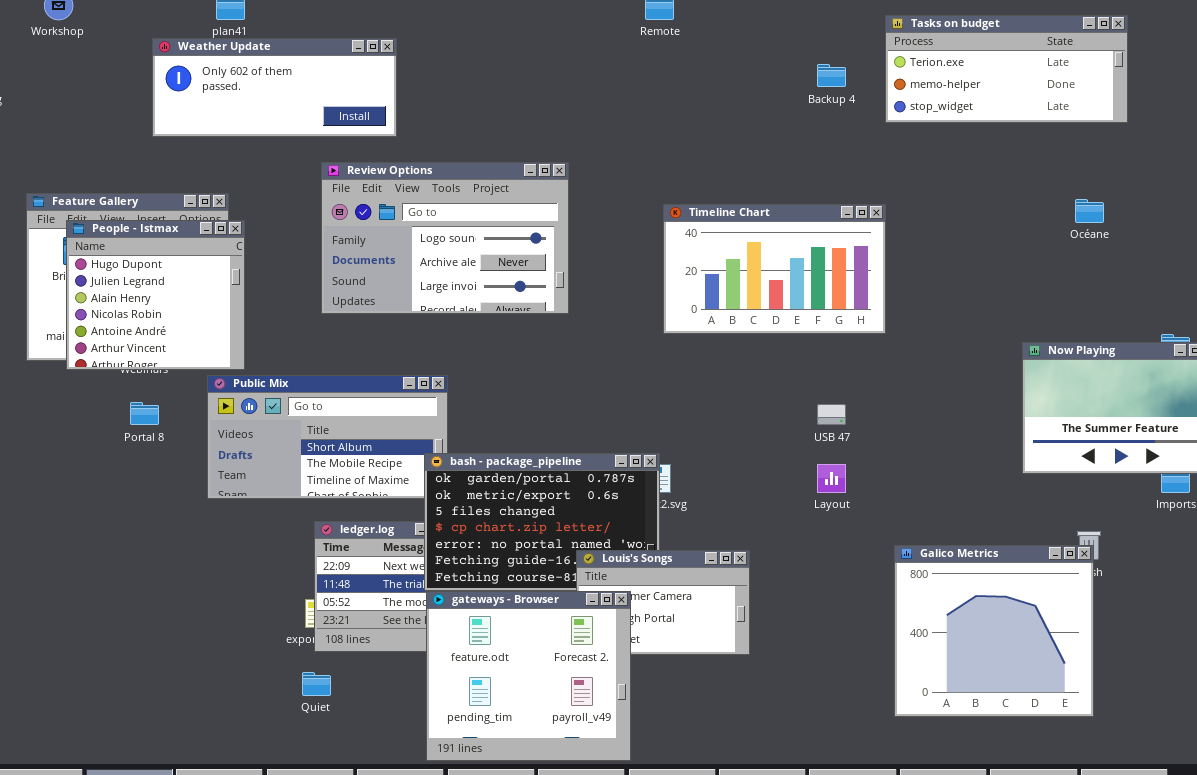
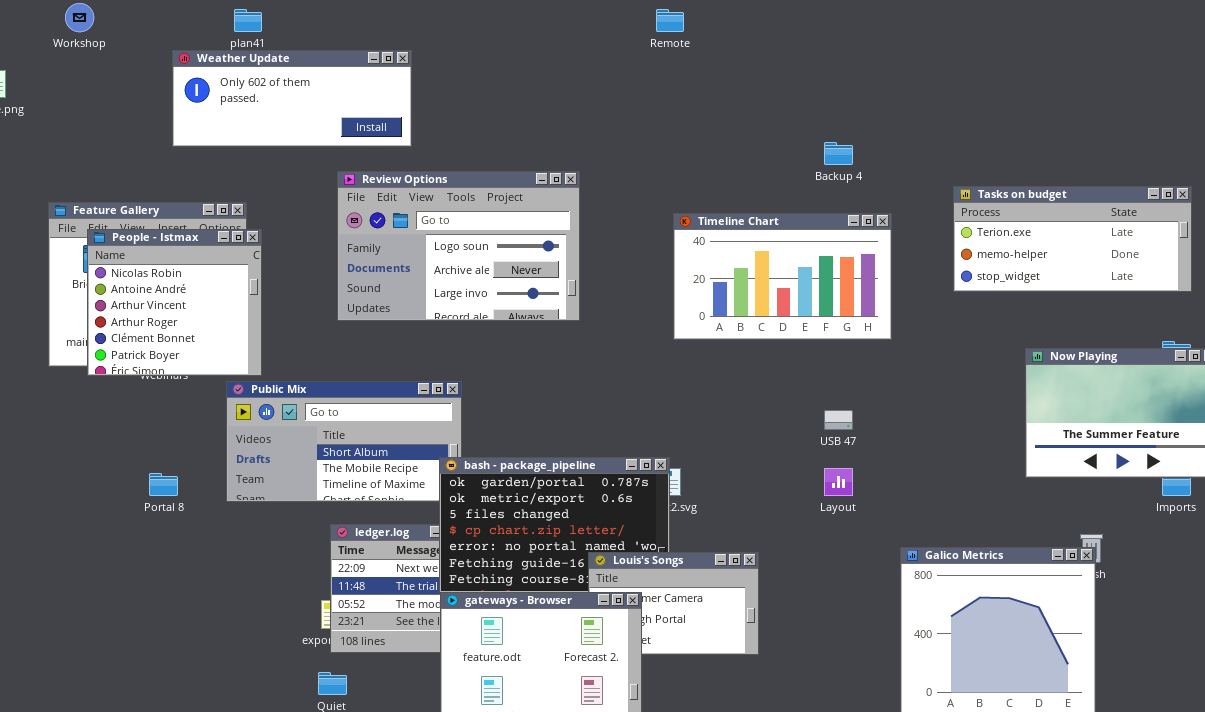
Tasks on budget: [885,15,1128,123] -> [953,186,1192,292], moved
Backup 4: [817,64,846,87] -> [824,142,853,165], moved
People - Istmax: [66,220,245,370] -> [87,229,262,376], scrolled down 3 rows
Portal 8: [130,402,159,425] -> [149,473,178,496], moved

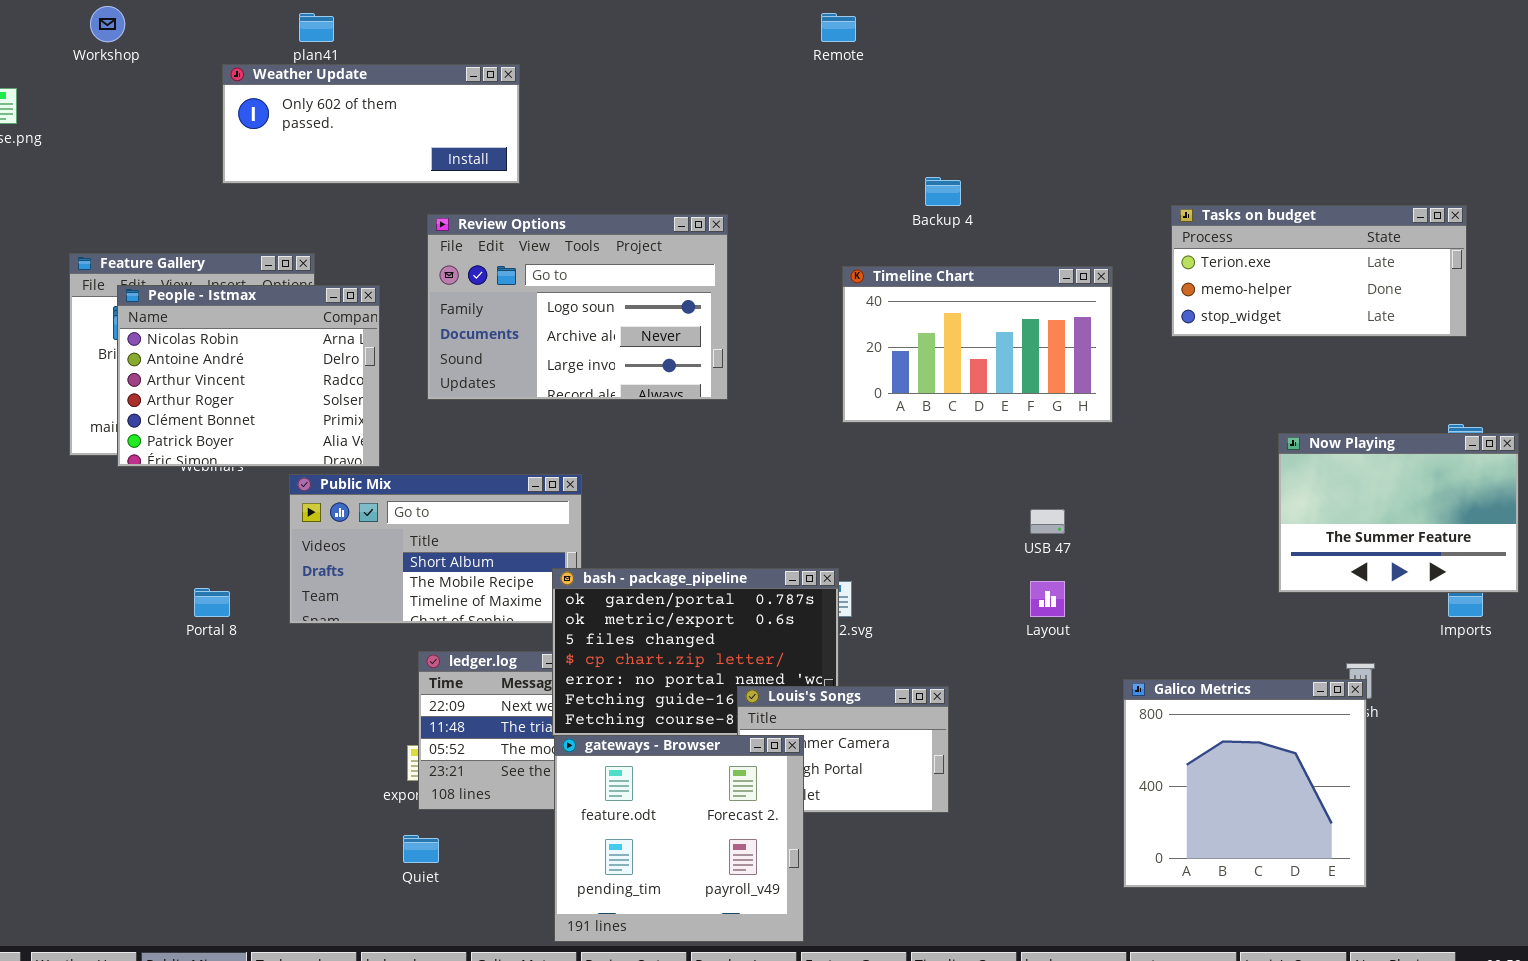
Backup 4: [824,142,853,165] -> [925,177,961,206], moved
Tasks on budget: [953,186,1192,292] -> [1171,205,1467,337], moved
People - Istmax: [87,229,262,376] -> [117,285,380,467], resized

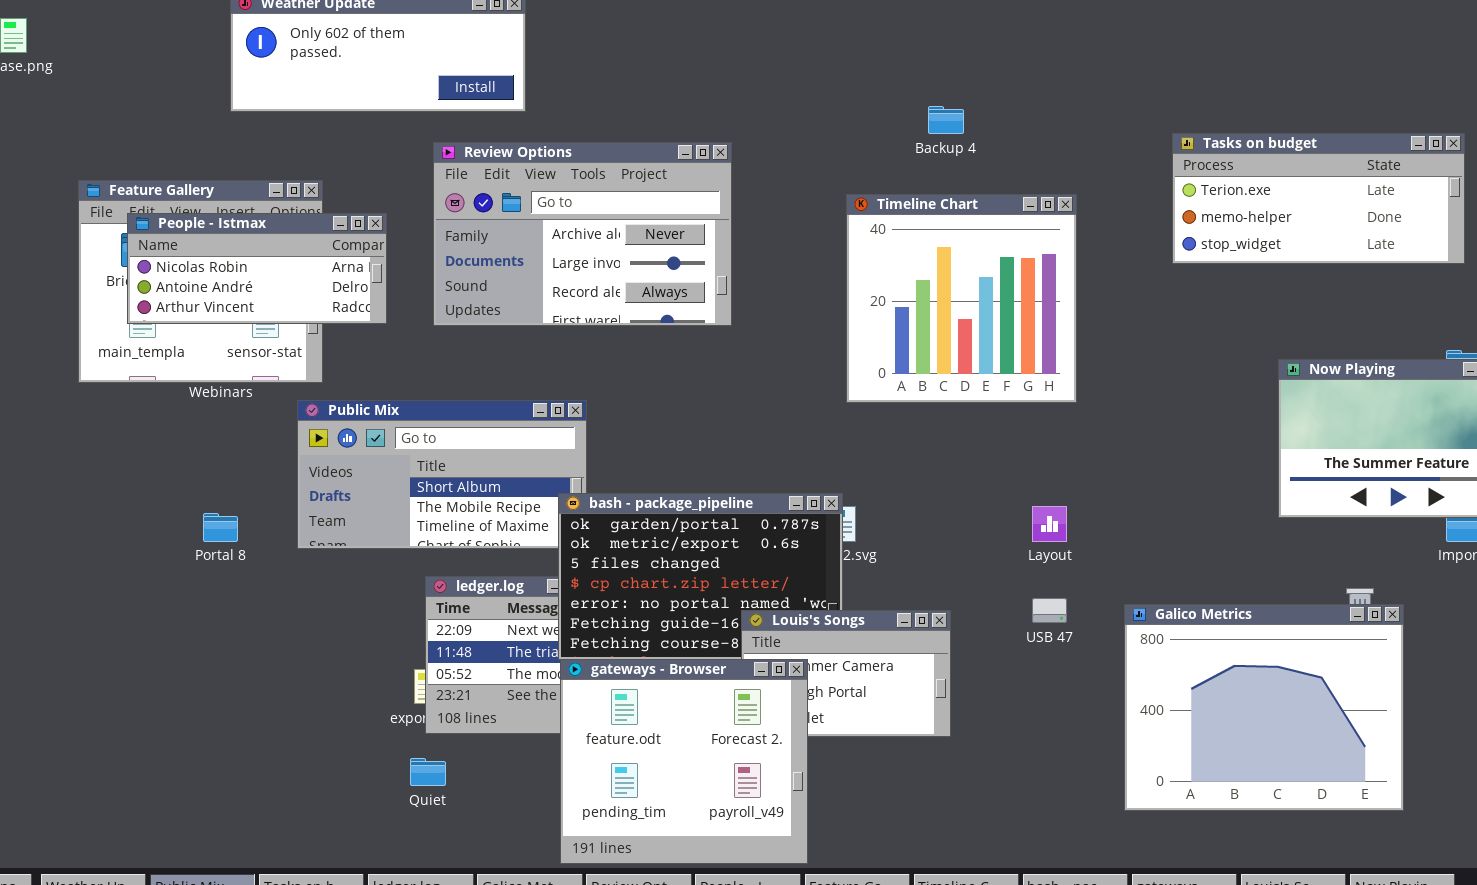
Review Options: [427,214,728,400] -> [433,142,732,326], scrolled down 1 row
Timeline Chart: [842,266,1113,423] -> [846,194,1077,403], resized
People - Istmax: [117,285,380,467] -> [127,213,387,324], resized
USB 47: [1030,509,1065,534] -> [1032,598,1067,623], moved
Galico Metrics: [1123,679,1367,888] -> [1124,604,1404,811], resized

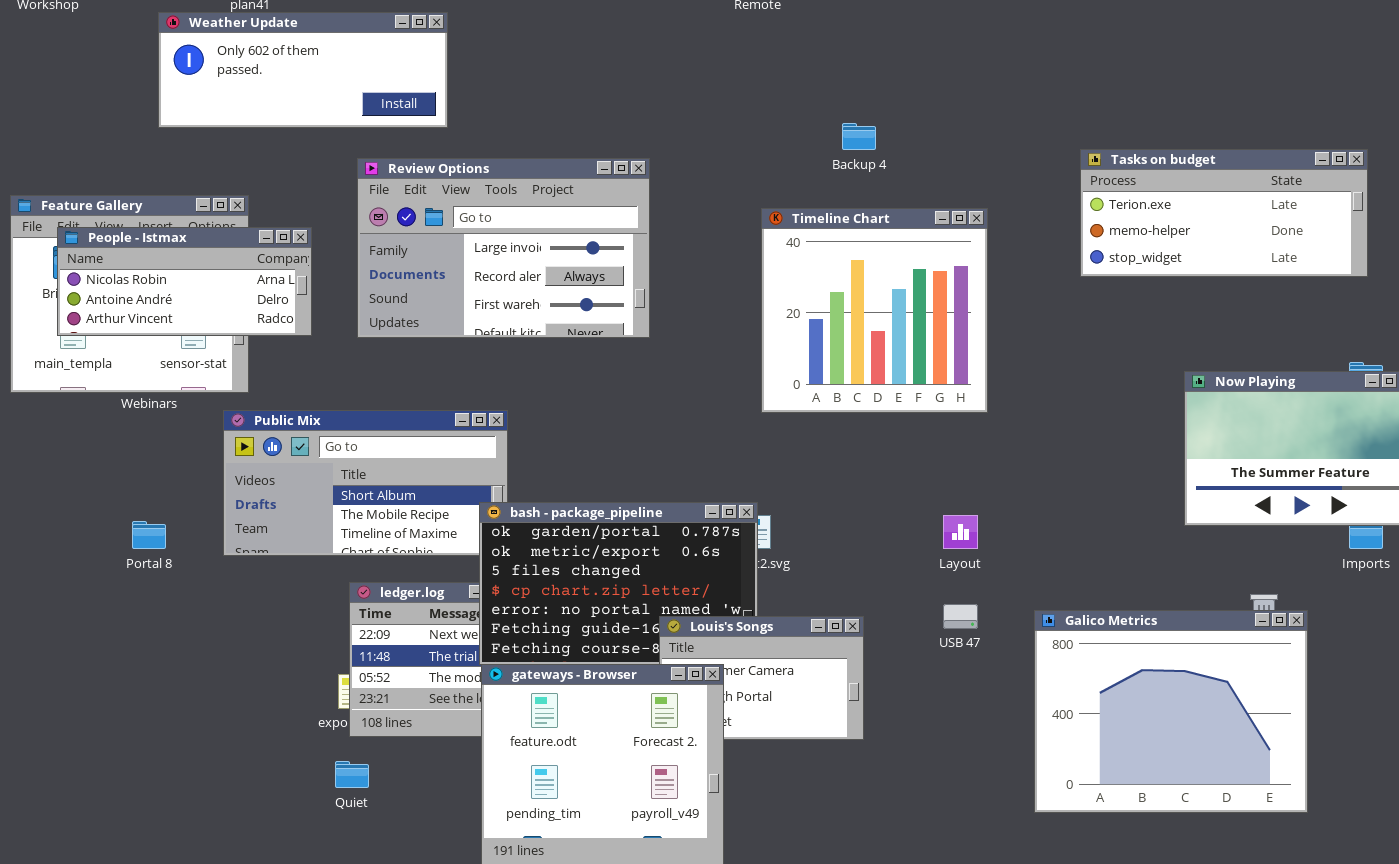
Review Options: [433,142,732,326] -> [357,158,650,338], scrolled down 1 row

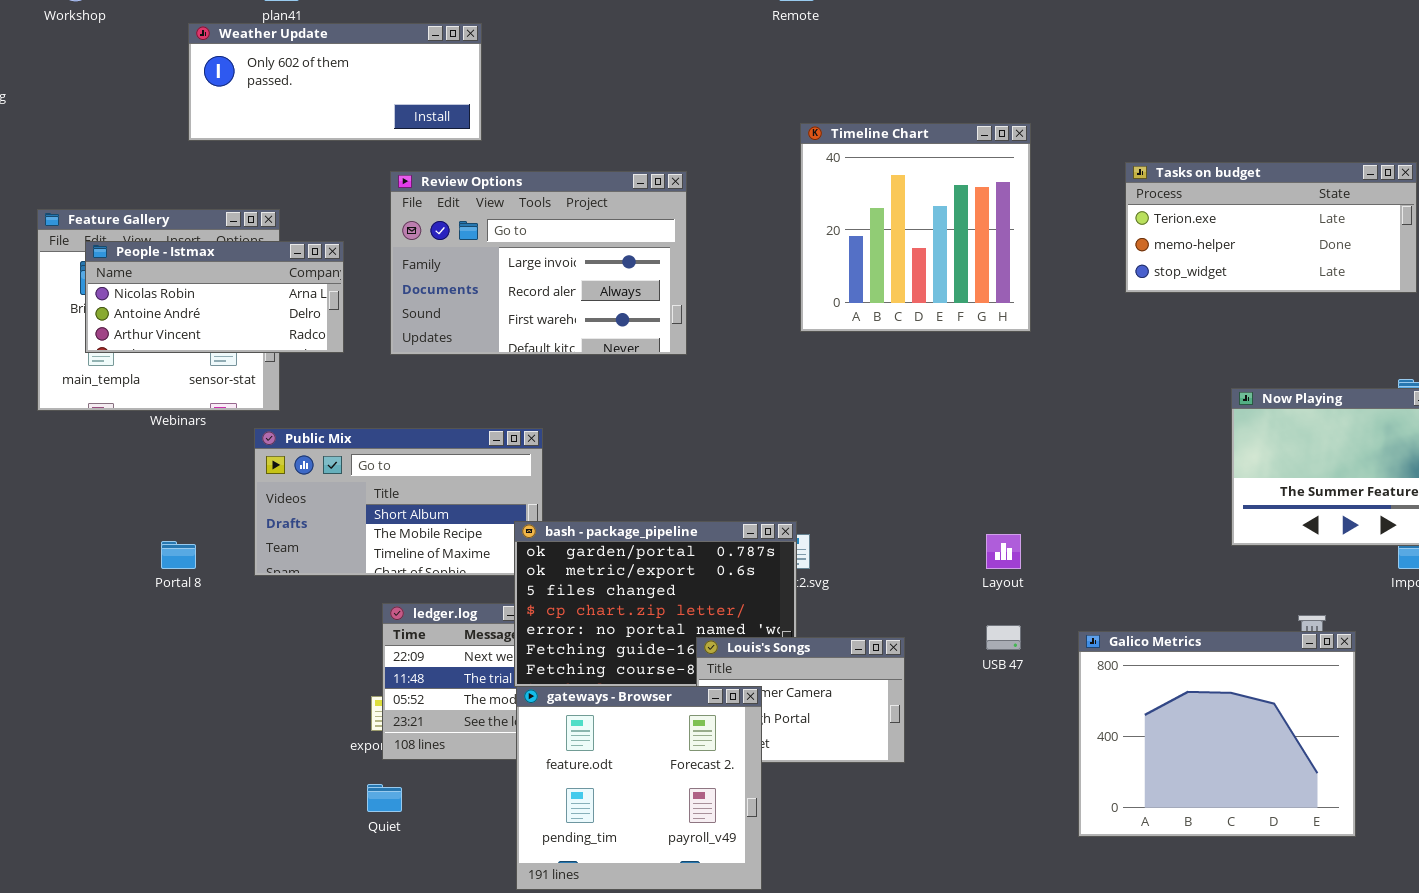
Timeline Chart: [761,208,988,413] -> [800,123,1031,332], moved

